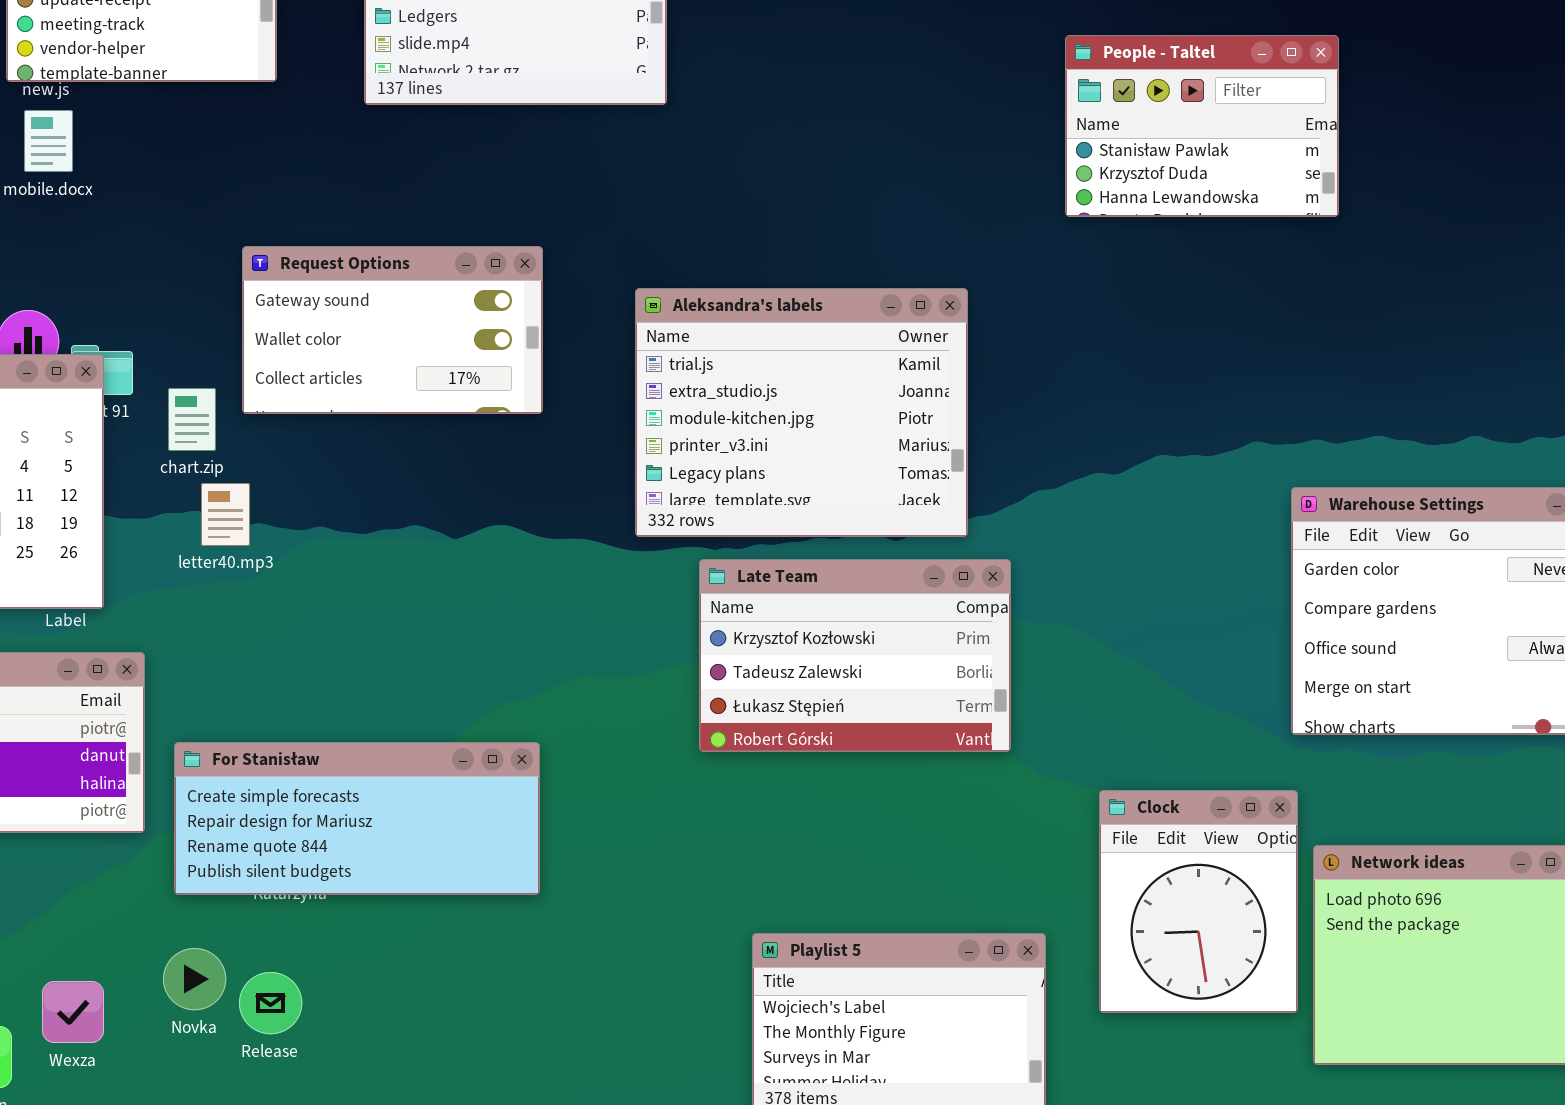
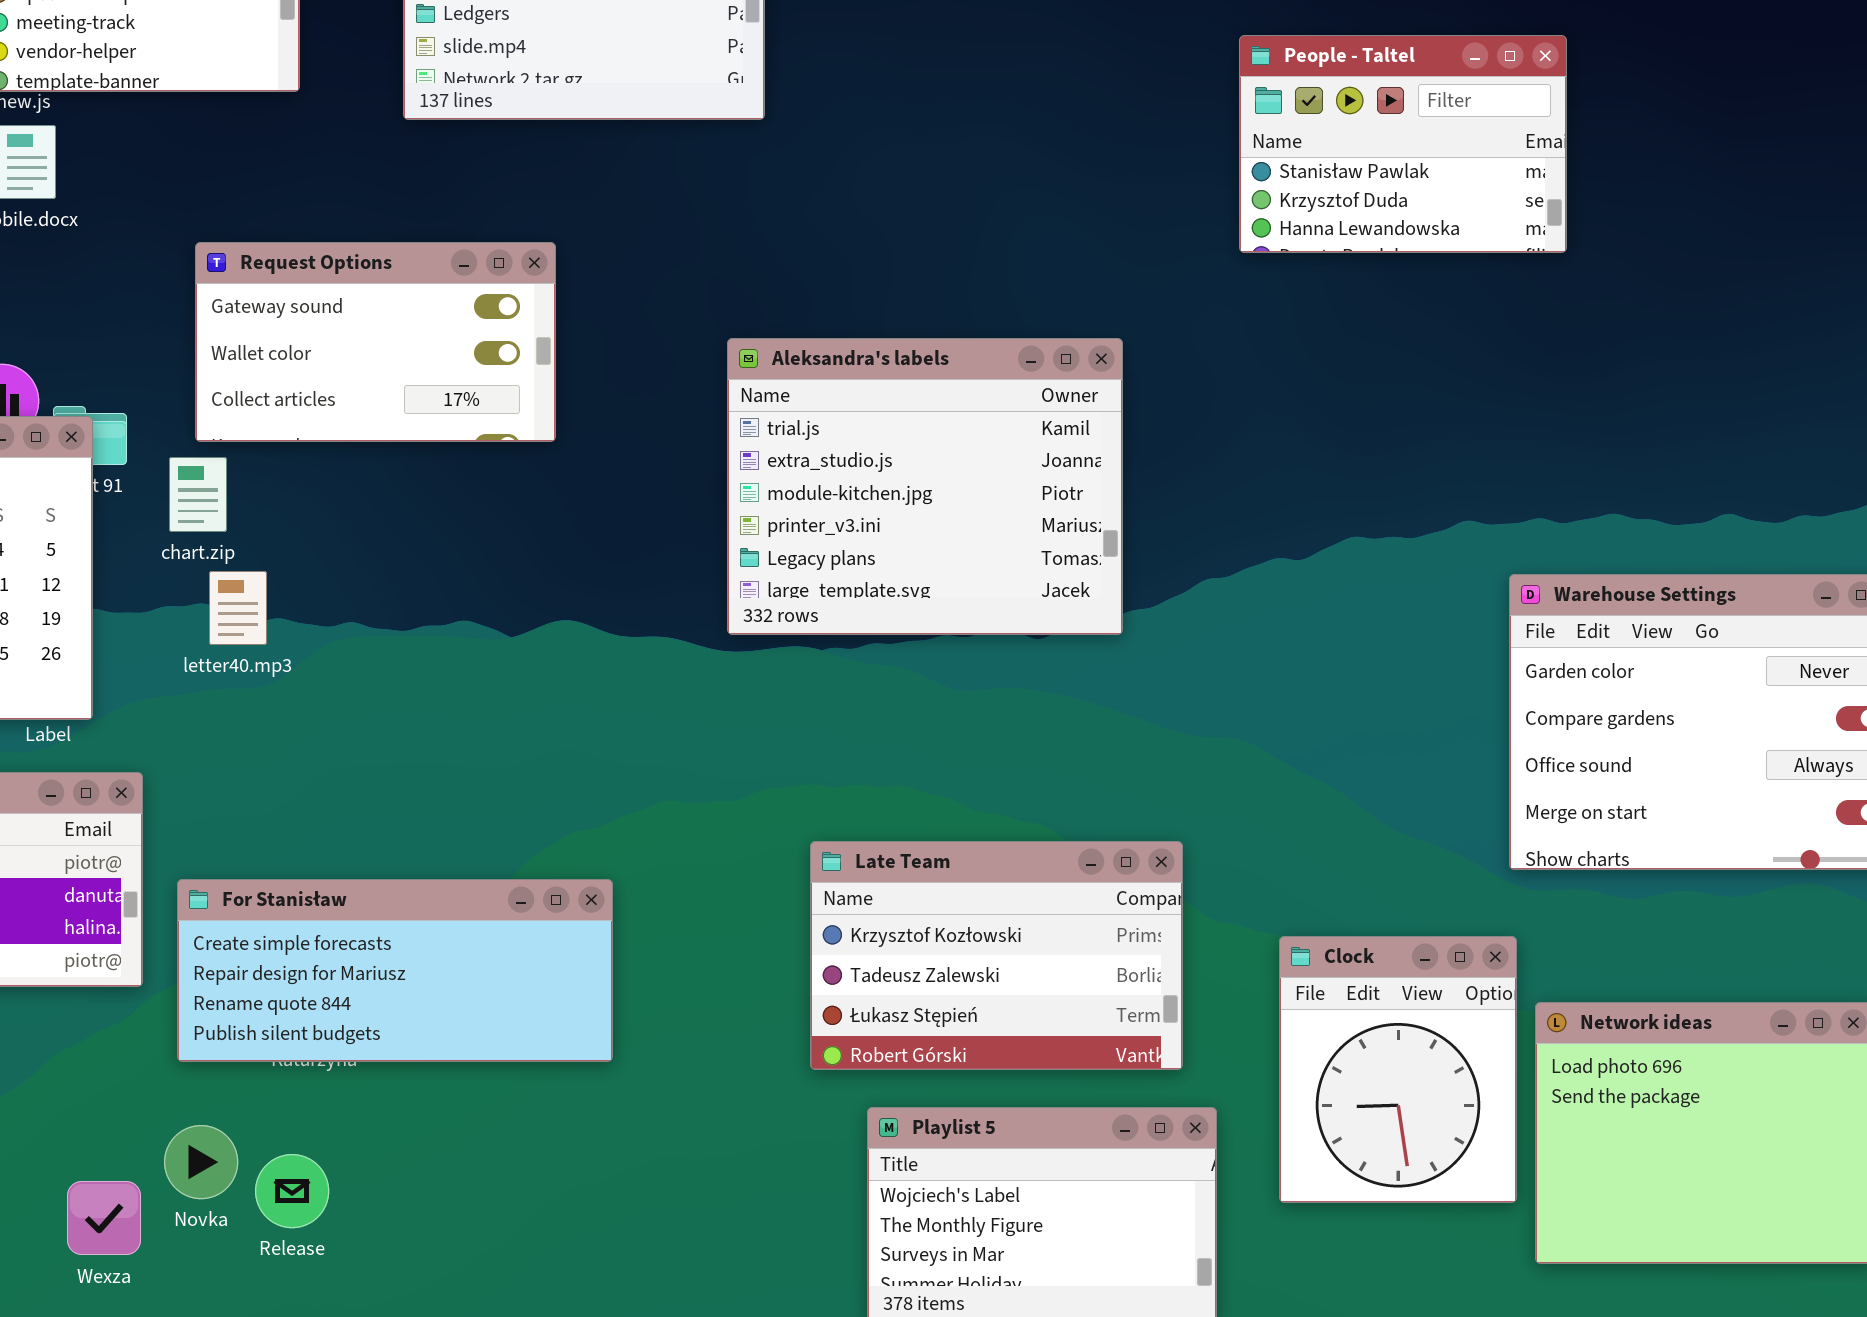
Request Options: [242,246,543,414] -> [195,242,556,442], moved
Late Team: [699,559,1011,752] -> [810,841,1183,1070], moved
Wexza: [42,981,104,1043] -> [67,1181,141,1255], moved

